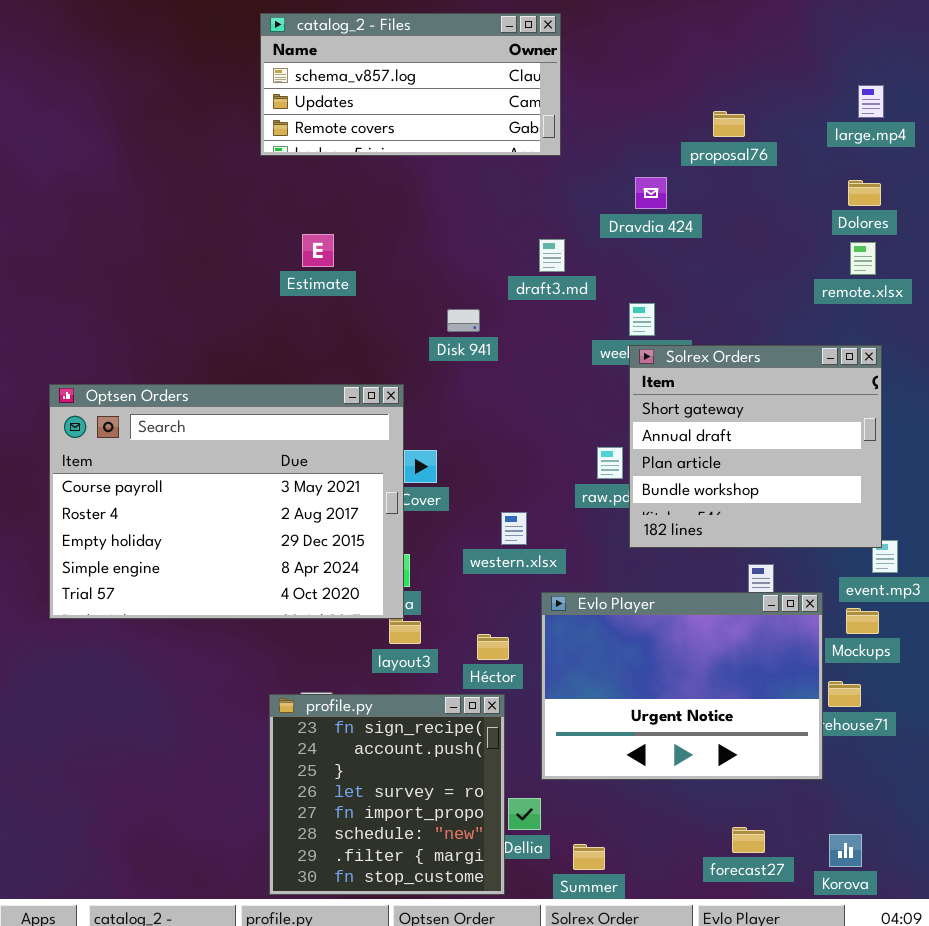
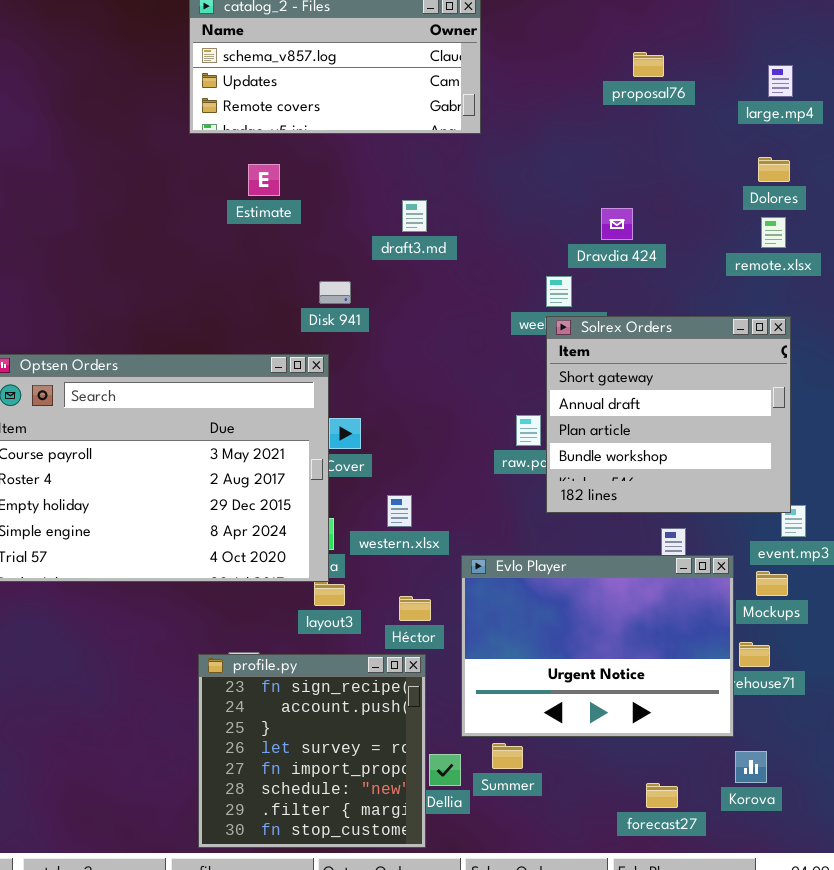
proposal76: [713,111,745,137] -> [633,52,664,77], moved
Dravdia 424: [635,177,667,209] -> [601,208,633,240], moved
Estimate: [302,234,334,267] -> [248,164,280,196], moved
draft3.md: [539,239,565,272] -> [402,200,427,232], moved
Disk 941: [447,309,480,332] -> [319,281,351,304], moved
western.xlsx: [501,512,527,545] -> [387,495,412,527], moved
Korova: [829,834,862,867] -> [735,751,767,783], moved
Summer: [573,844,605,870] -> [492,743,523,769], moved

